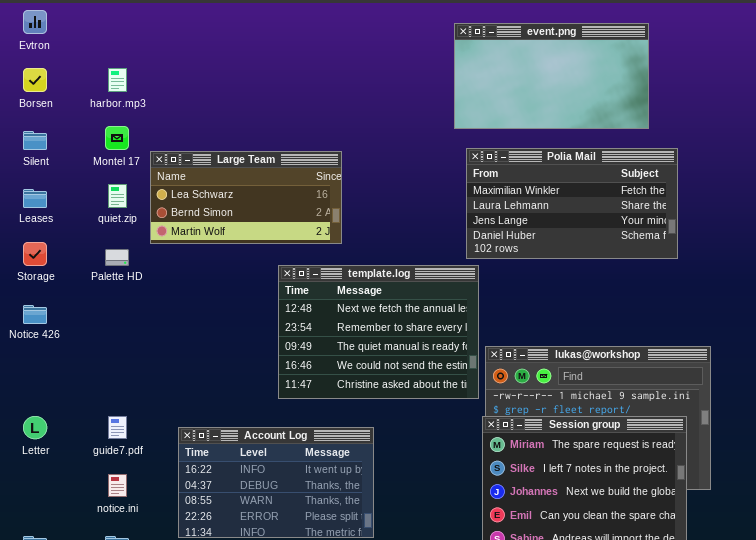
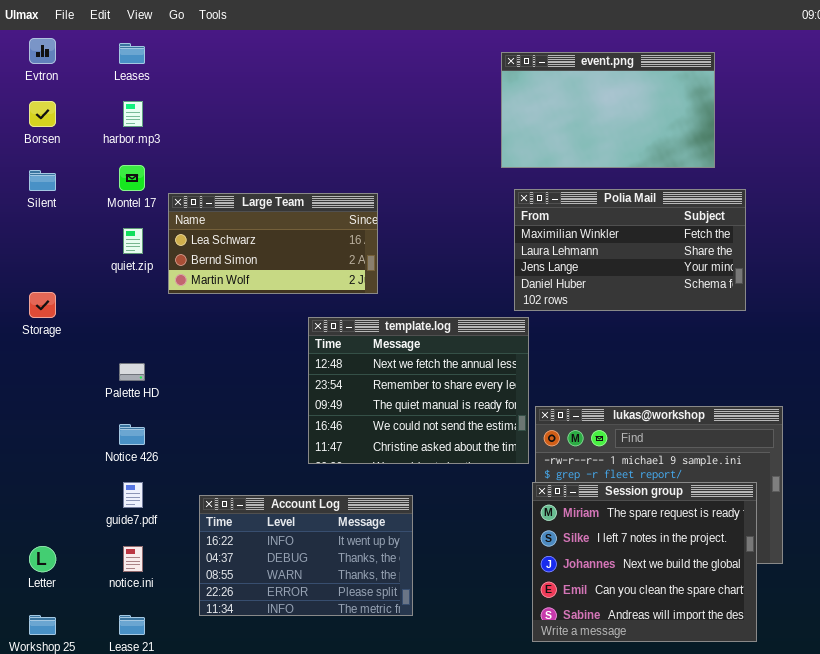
Leases: [23,189,47,208] -> [119,43,145,64], moved
Palette HD: [105,249,129,266] -> [119,363,145,381], moved
Notice 426: [23,305,47,324] -> [119,424,145,445], moved
Letter: [23,416,47,439] -> [29,546,56,572], moved

